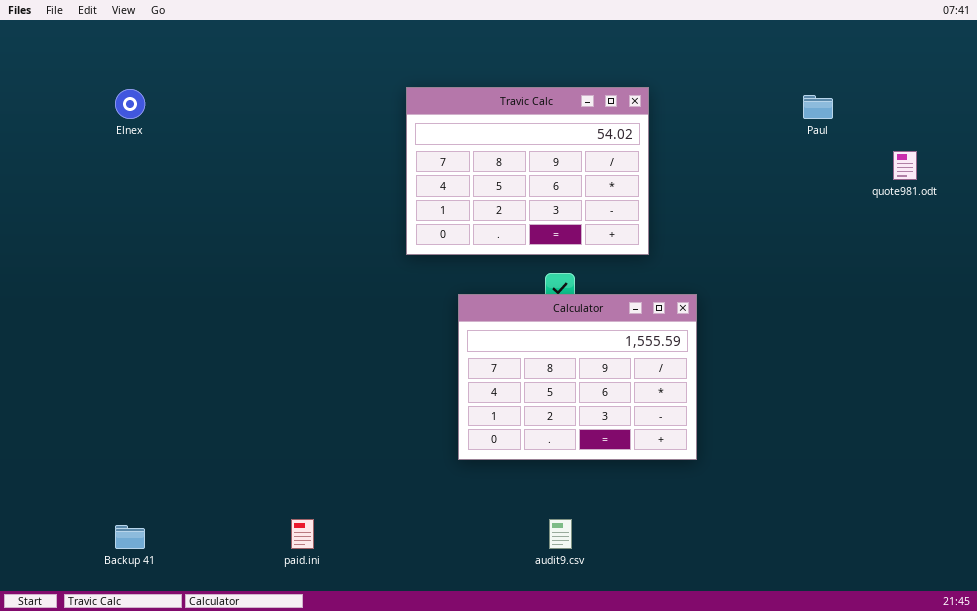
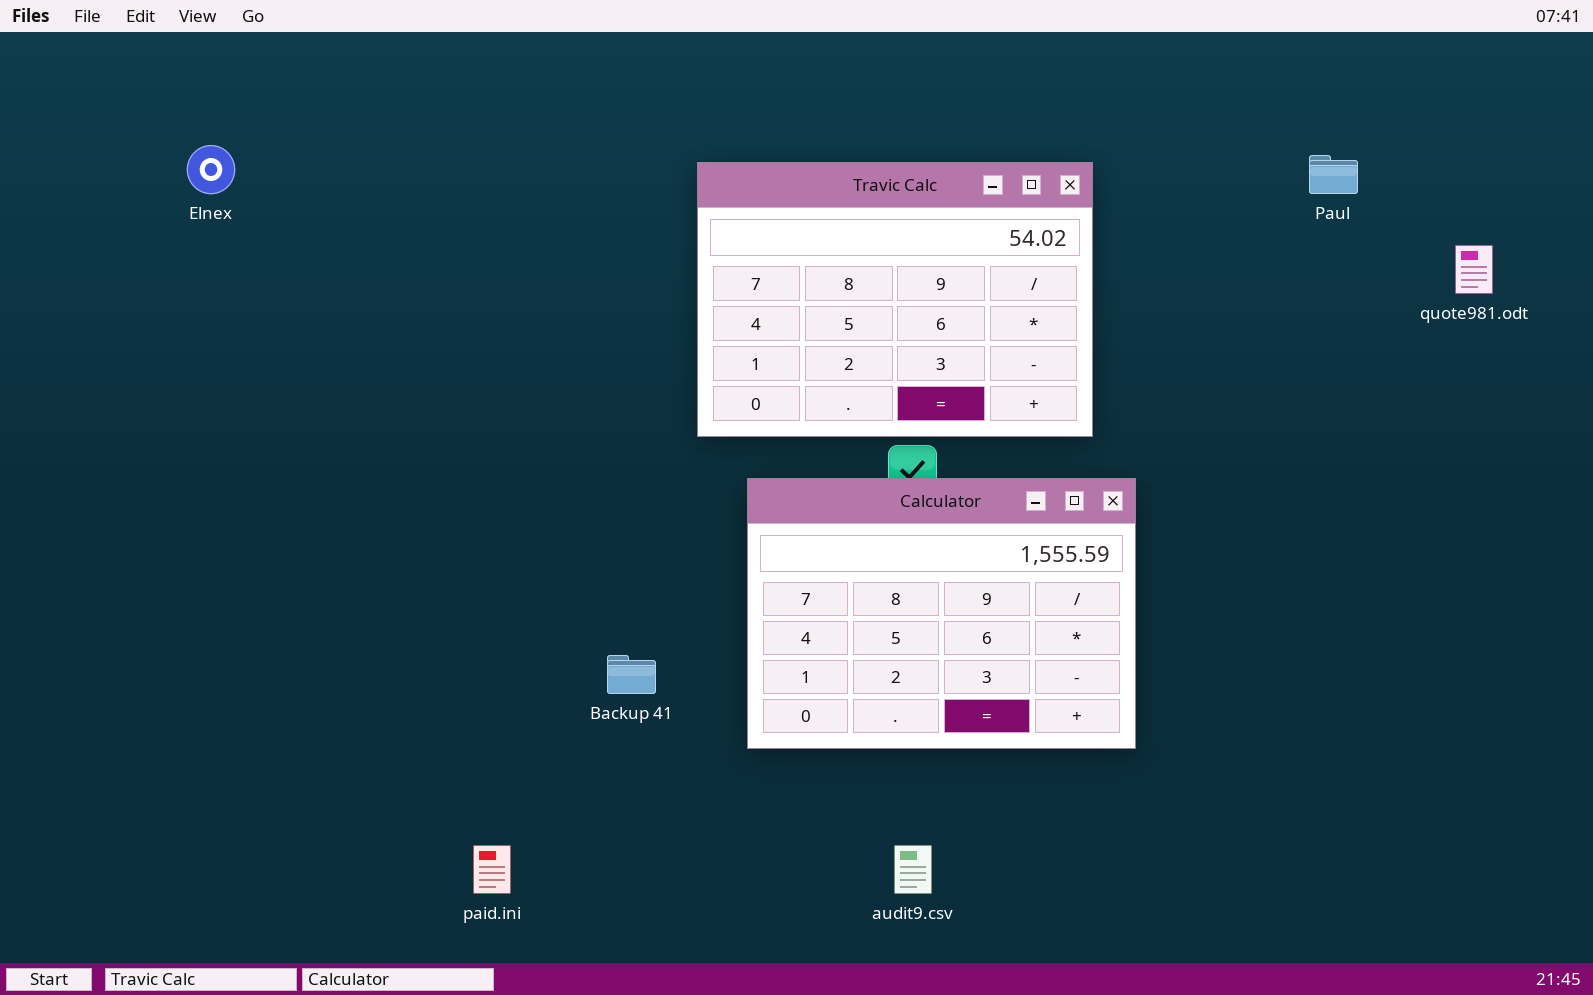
Travic Calc: [406,87,649,255] -> [697,162,1093,437], moved
Backup 41: [115,525,145,549] -> [607,655,656,694], moved

